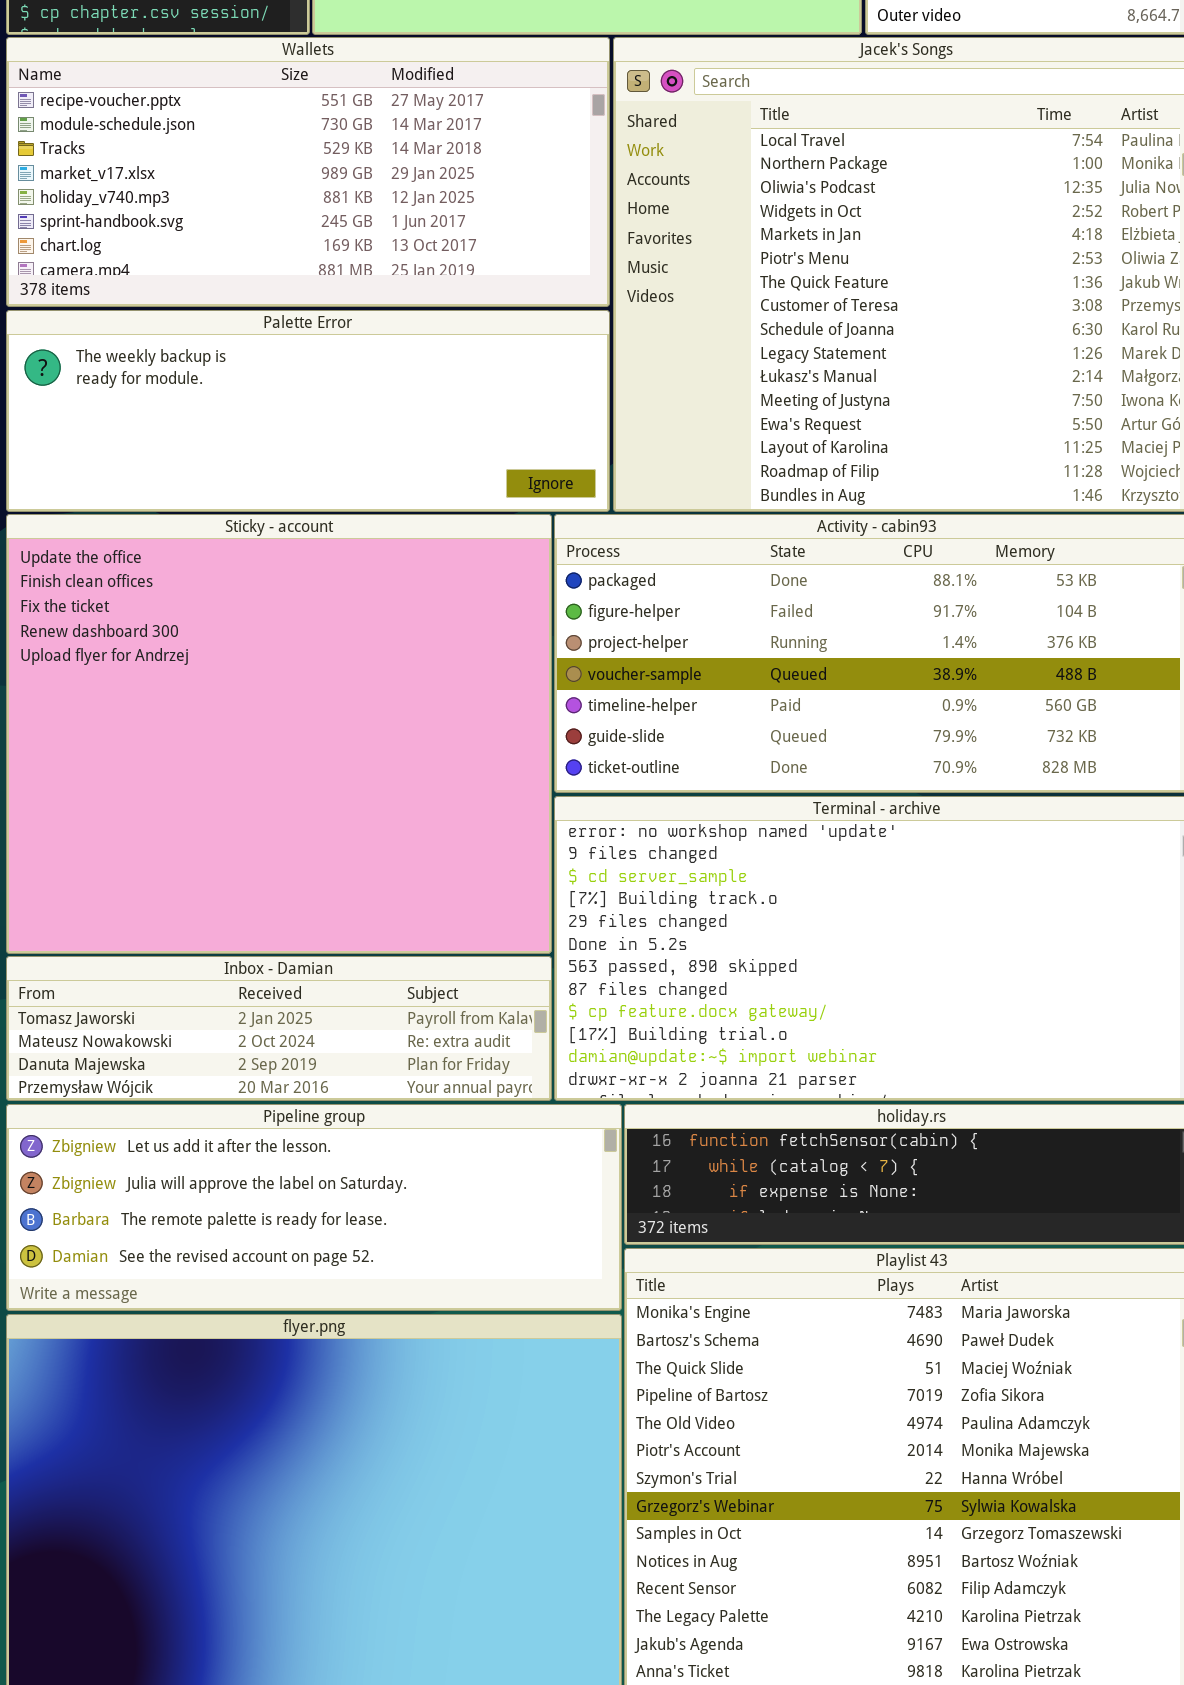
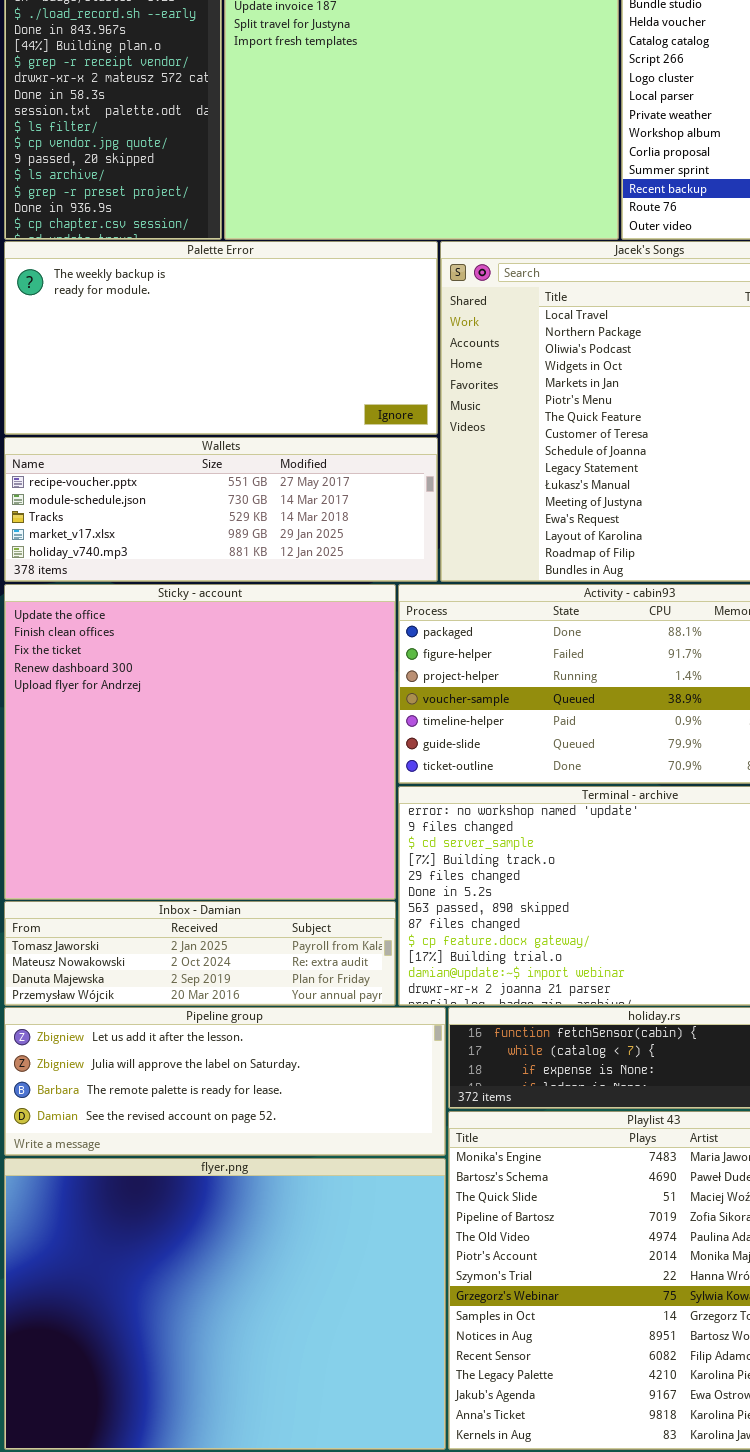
Wallets: [6,37,610,307] -> [4,437,438,582], moved, resized
Palette Error: [6,310,610,512] -> [4,241,438,435], moved, resized

